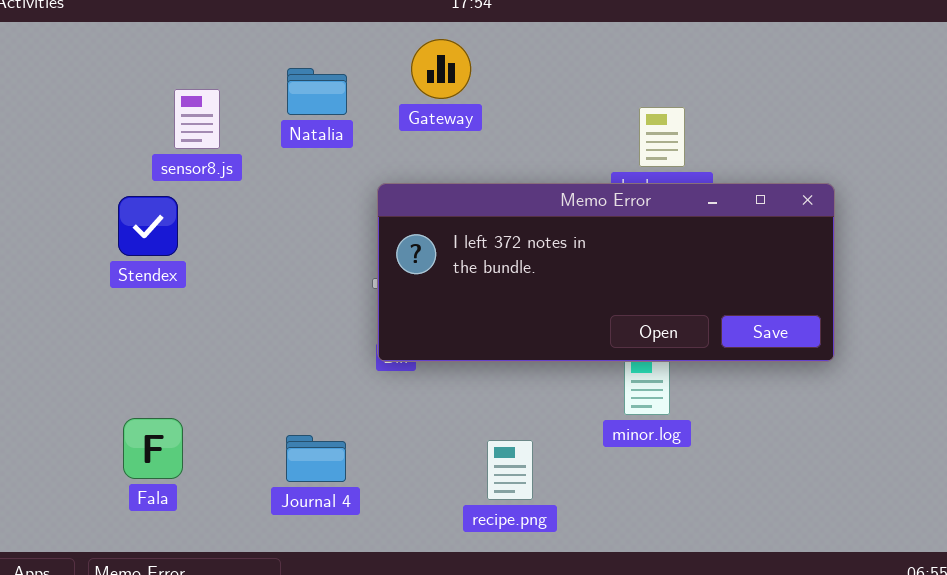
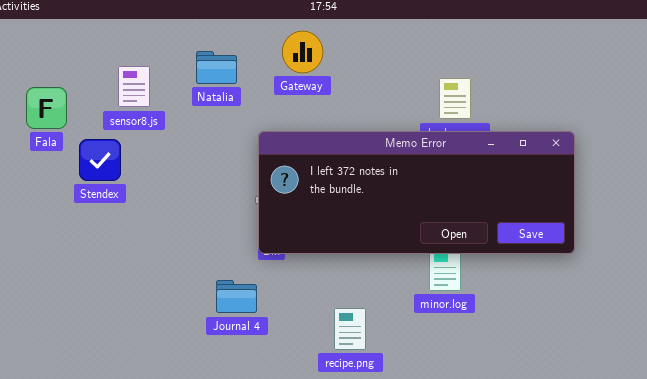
Fala: [123,418,183,479] -> [26,87,67,129], moved
Journal 4: [286,435,346,482] -> [216,280,257,313], moved

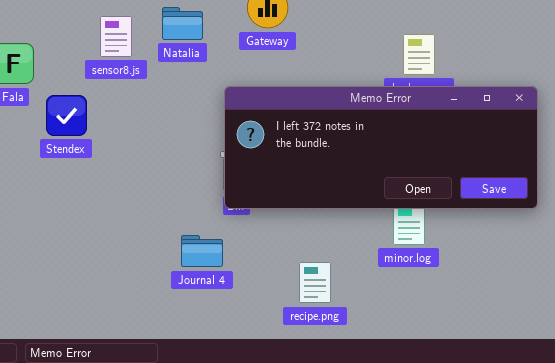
sensor8.js: [118,66,150,107] -> [100,16,132,57], moved

